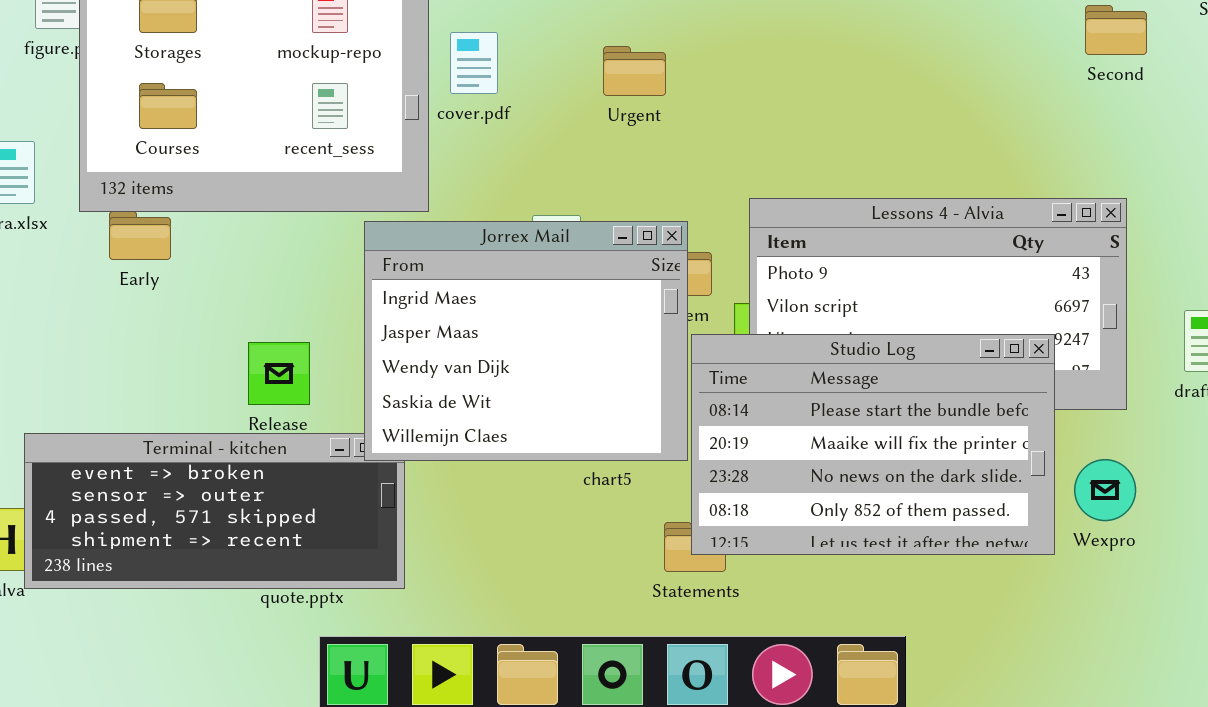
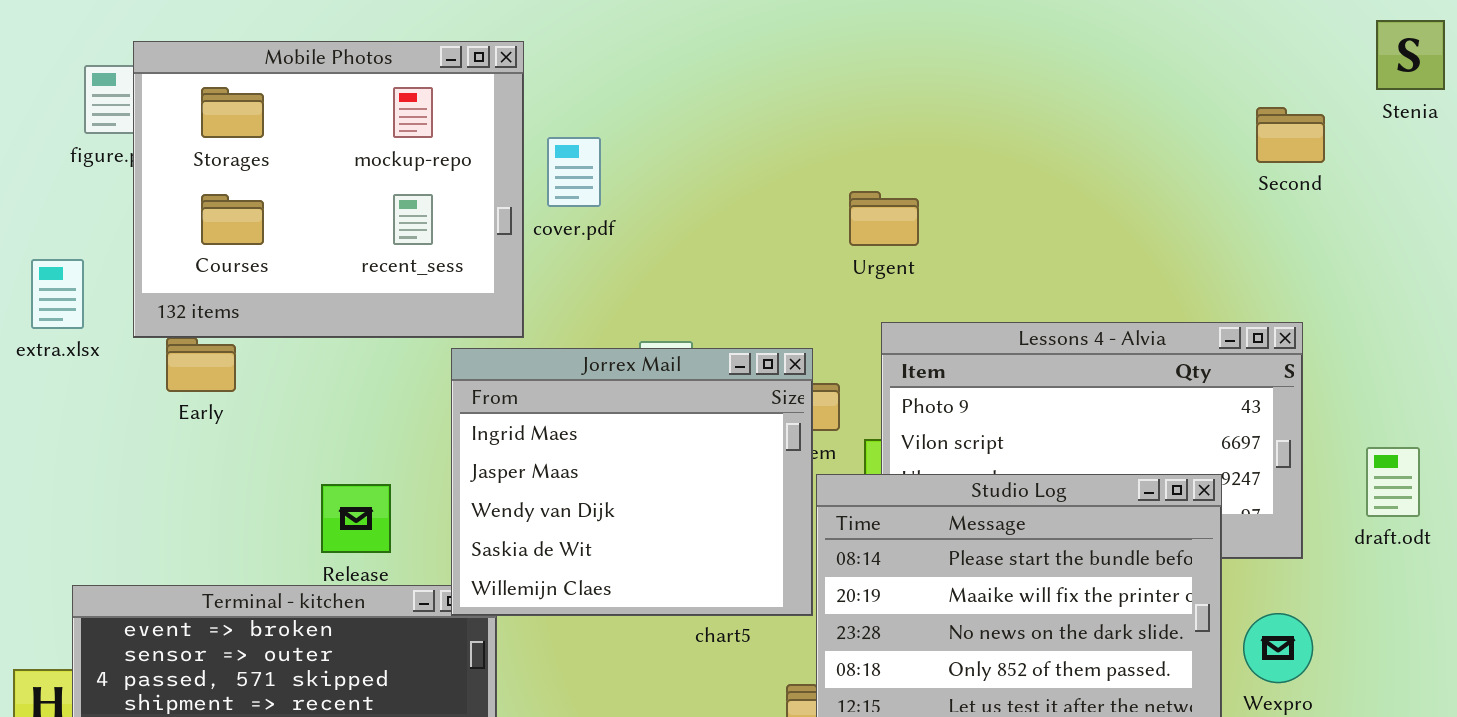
Urgent: [603,46,666,96] -> [849,191,919,246], moved

